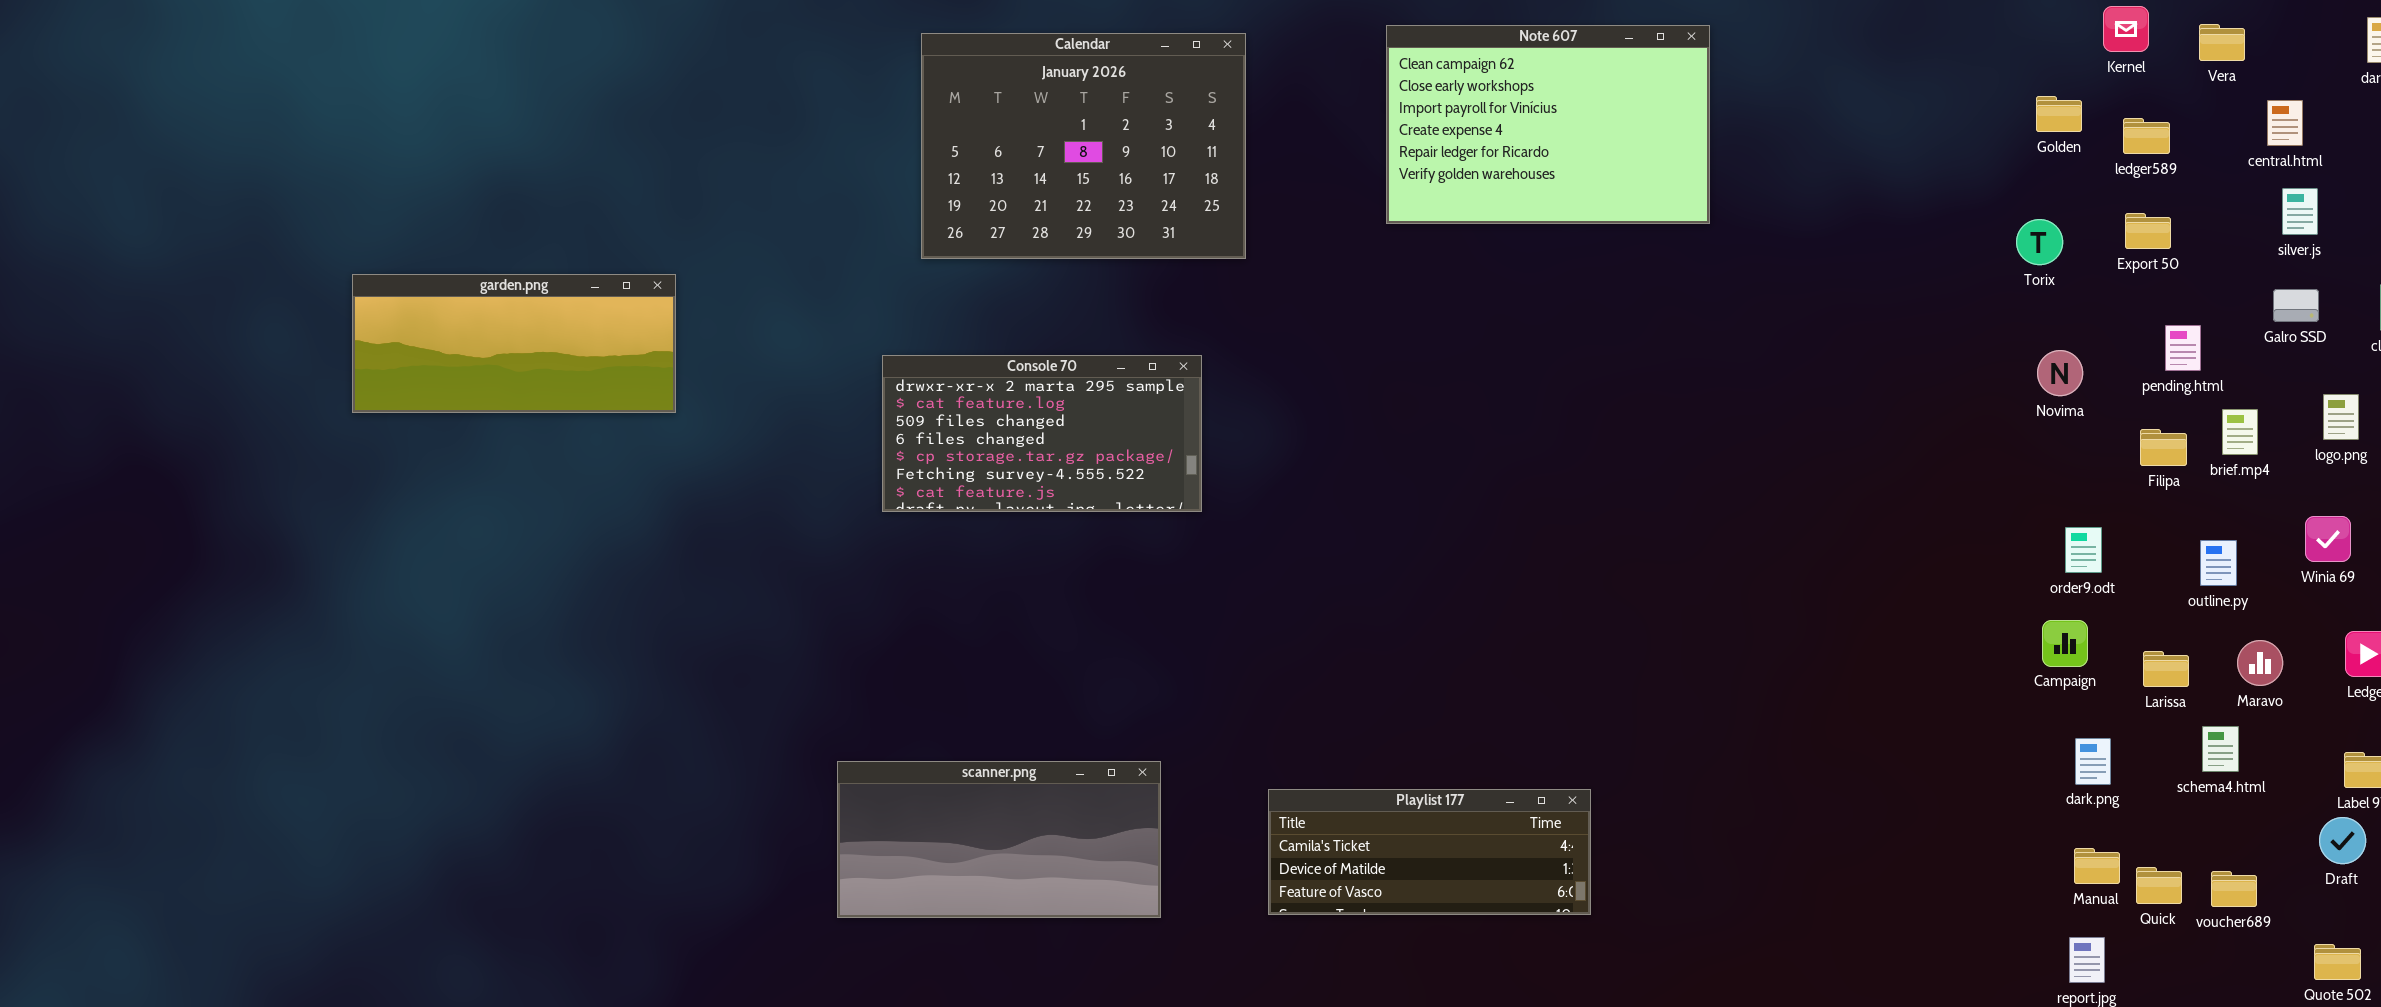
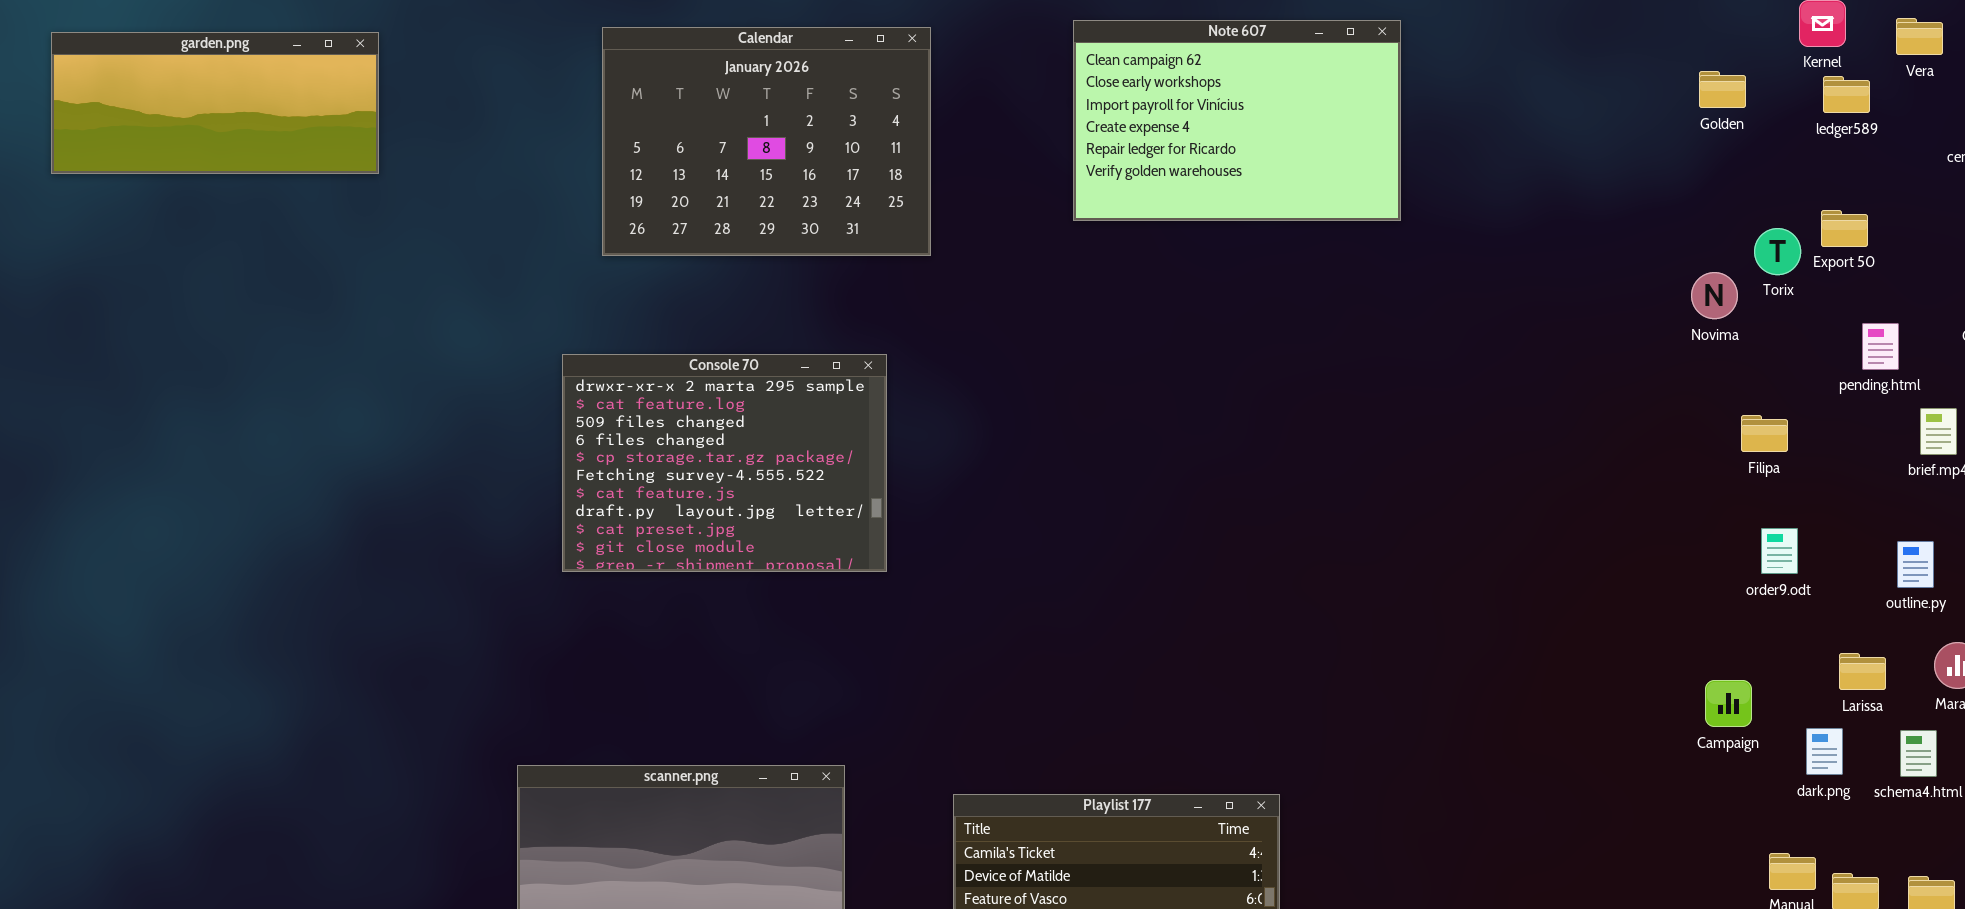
Golden: [2036,96,2082,132] -> [1699,71,1746,108], moved
ledger589: [2123,118,2170,154] -> [1823,76,1870,113], moved
Torix: [2016,219,2063,265] -> [1754,228,1801,275], moved
garden.png: [352,274,676,413] -> [51,32,379,174], moved
Novima: [2037,350,2083,396] -> [1691,272,1738,319], moved
Console 70: [882,355,1202,512] -> [562,354,887,572], resized
Filipa: [2140,429,2187,466] -> [1741,415,1788,452], moved
Campaign: [2042,620,2088,667] -> [1705,680,1752,727], moved
dark.png: [2075,738,2111,785] -> [1806,728,1843,775], moved

